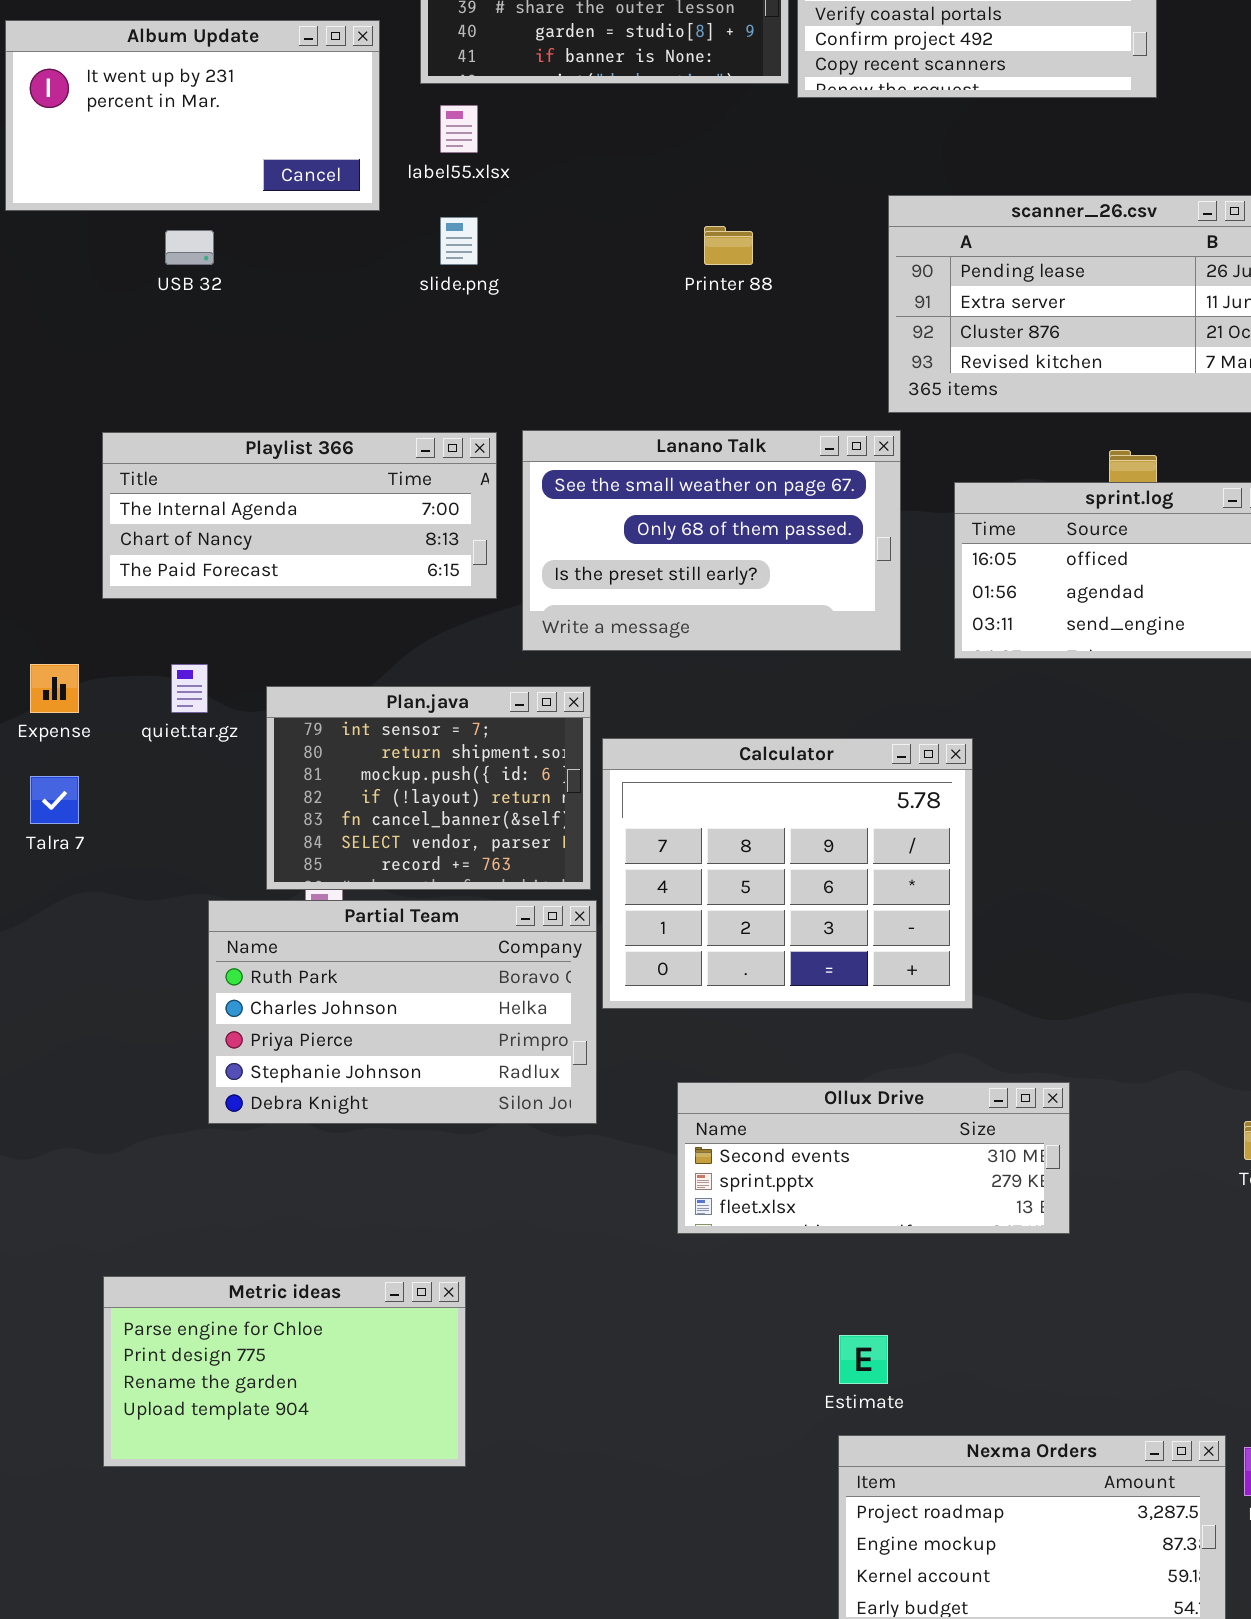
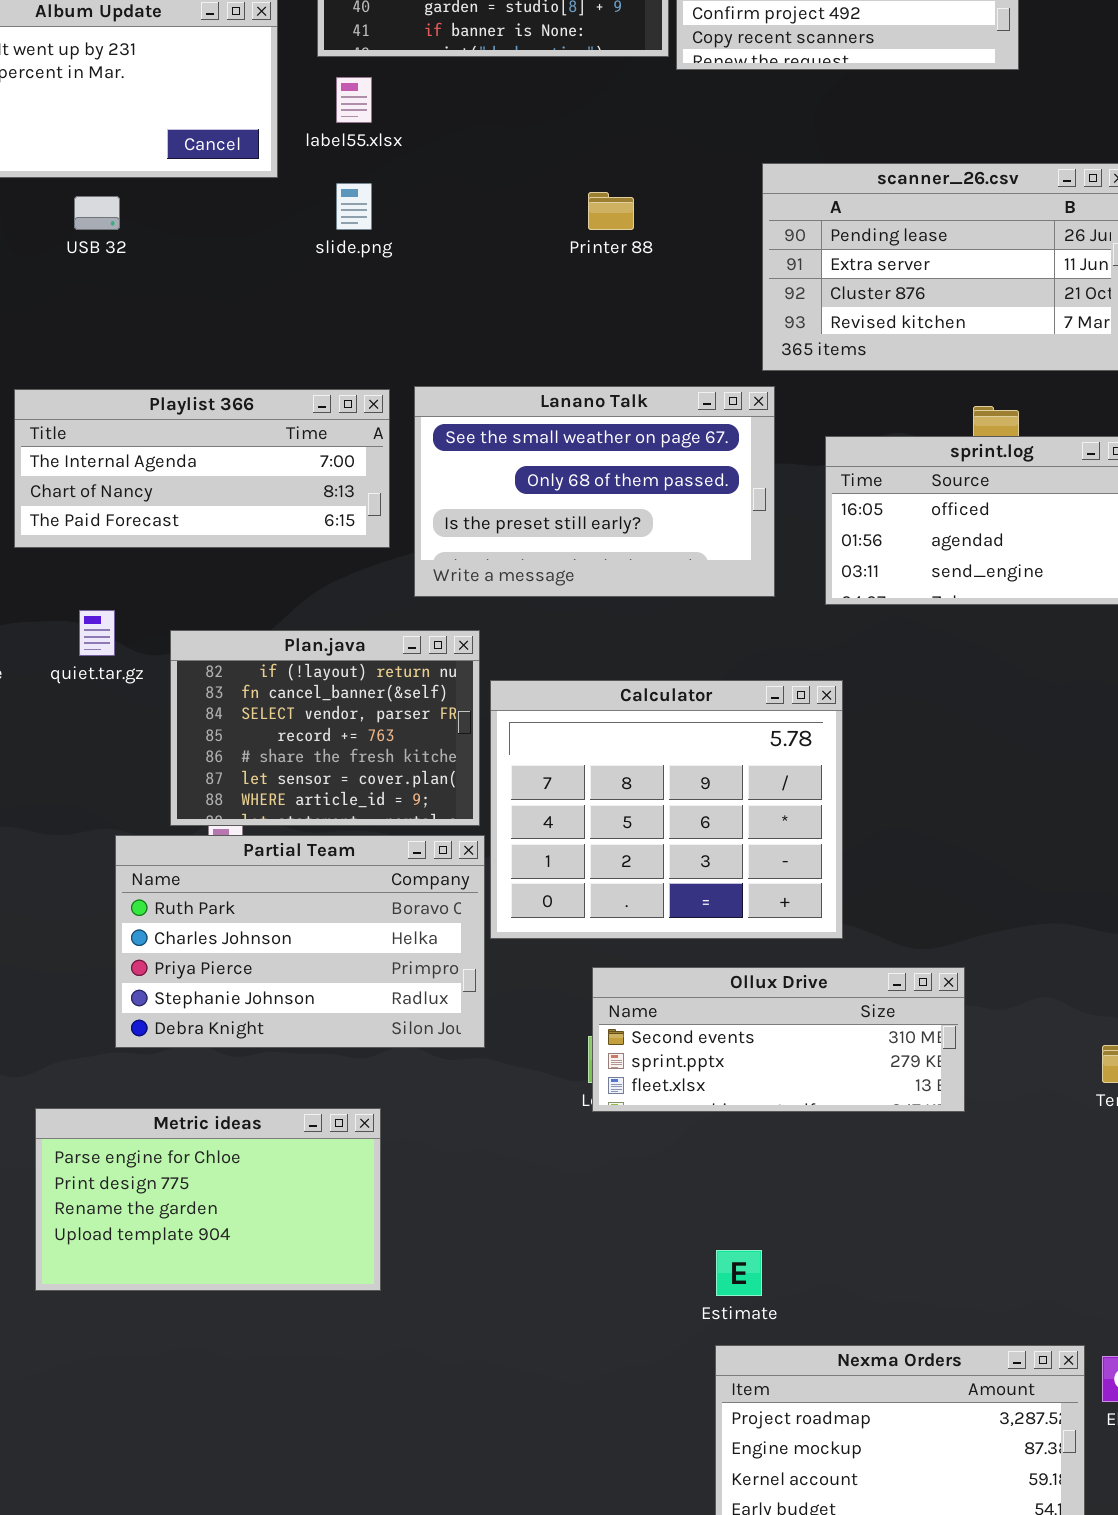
Plan.java: [266,686,591,890] -> [170,630,480,826], scrolled down 3 rows
Ollux Drive: [677,1082,1070,1234] -> [592,967,965,1112], moved
Metric ideas: [103,1276,466,1467] -> [35,1108,381,1291], moved

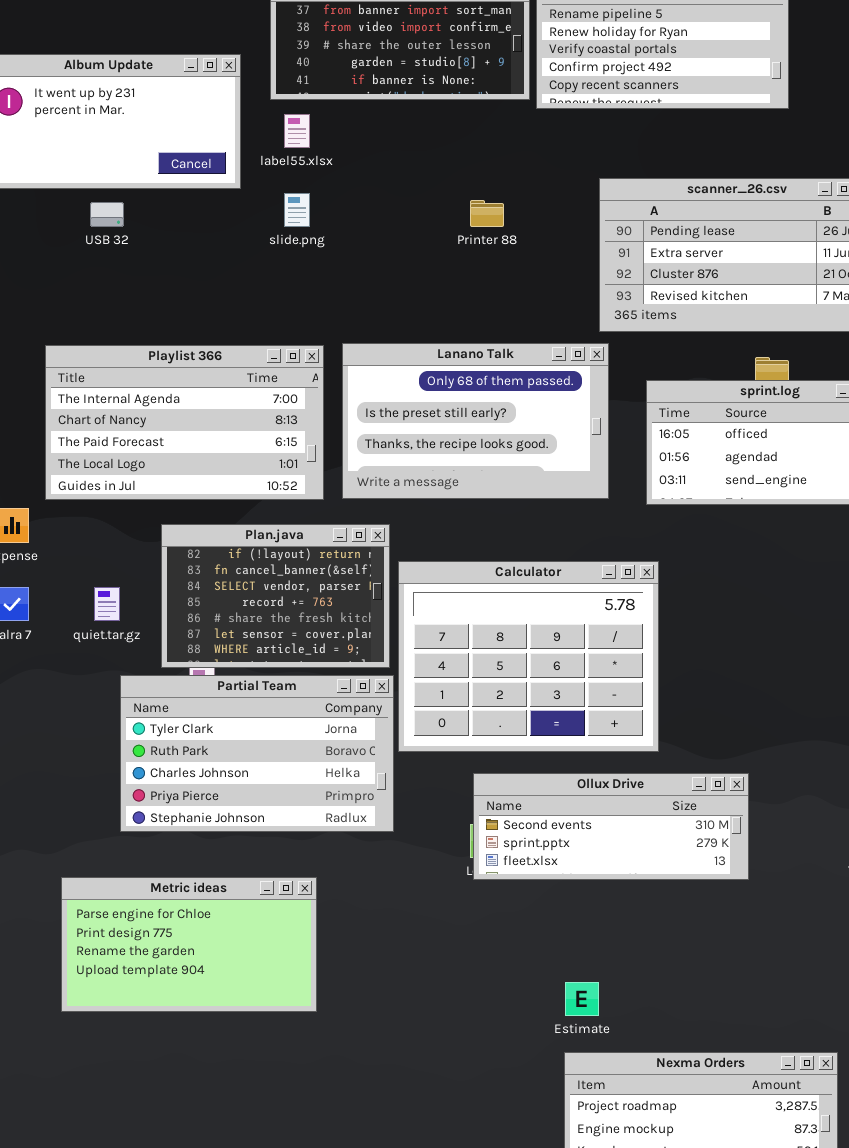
Lanano Talk: [414,386,775,597] -> [342,343,609,499], scrolled down 1 row
Playlist 366: [14,389,390,548] -> [45,345,324,500], resized
quiet.tar.gz: [79,610,115,656] -> [94,587,120,621], moved
Partial Team: [115,835,485,1048] -> [120,675,394,832], scrolled up 1 row

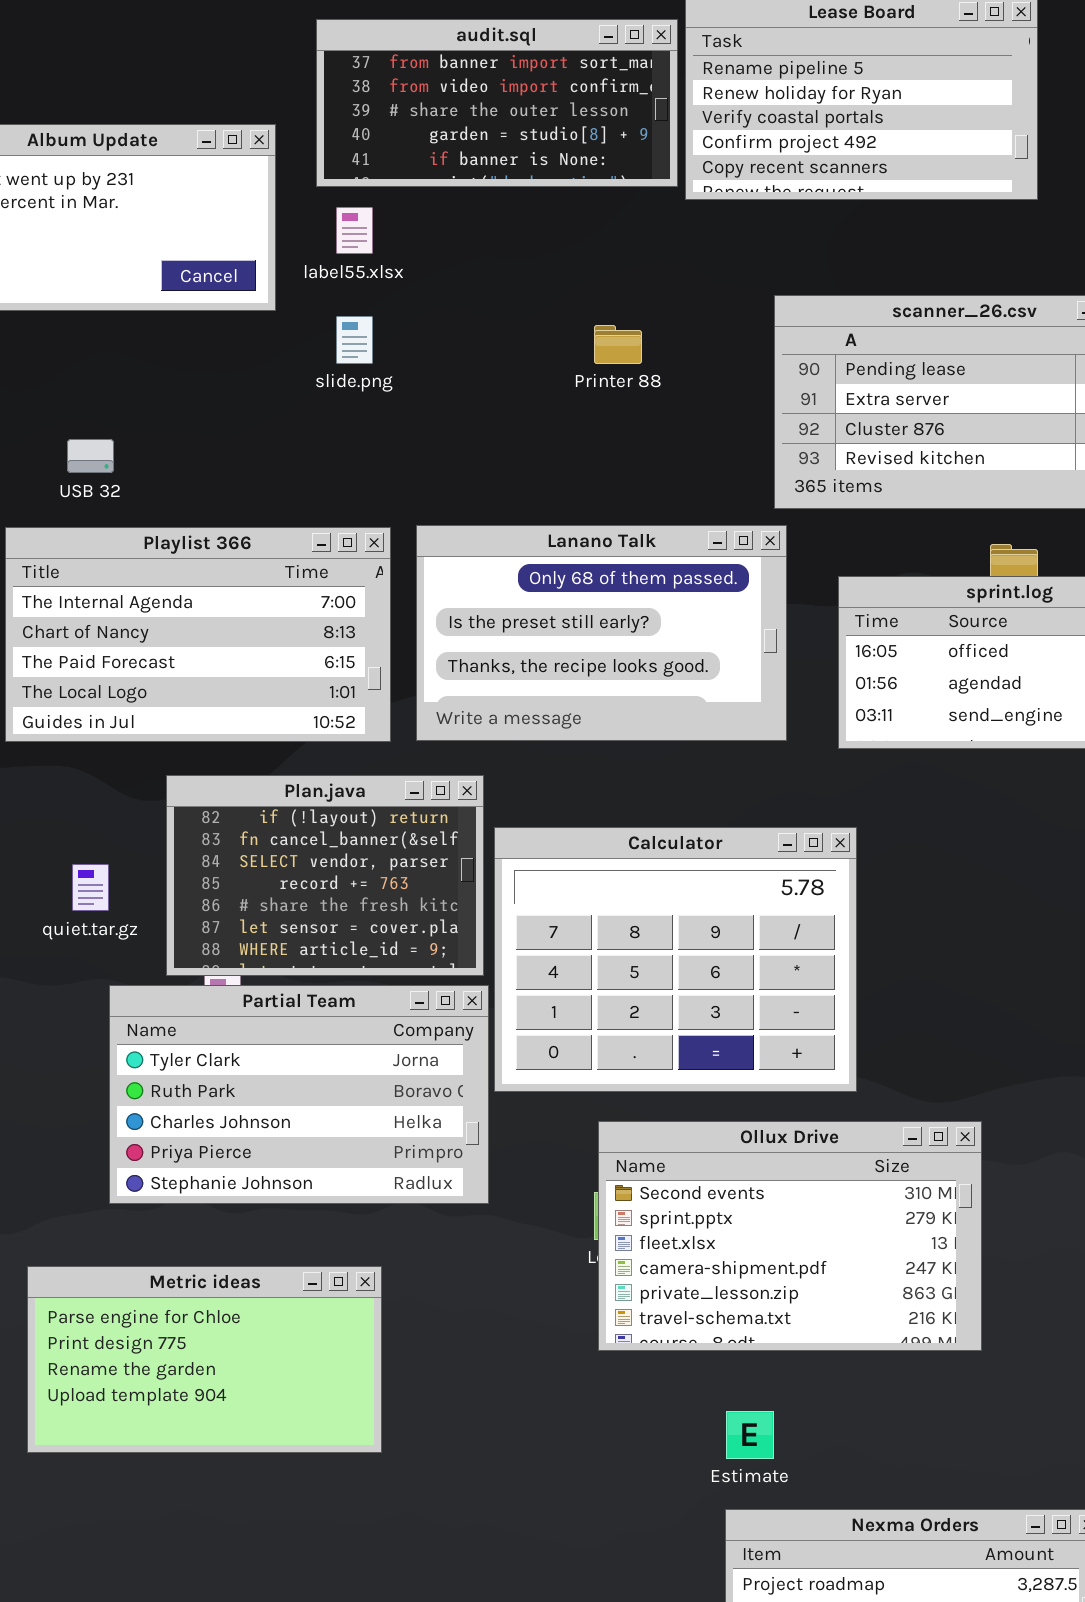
USB 32: [90,202,124,227] -> [67,439,114,473], moved
Ollux Drive: [473,773,749,880] -> [598,1121,982,1351], resized

